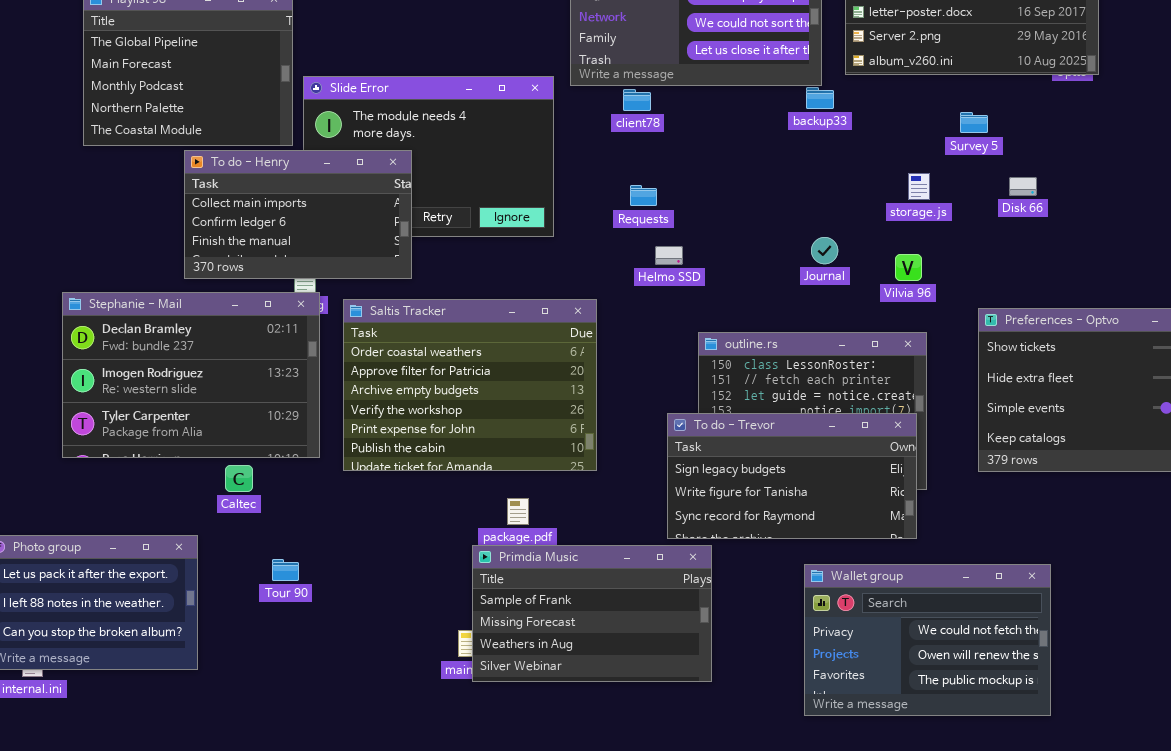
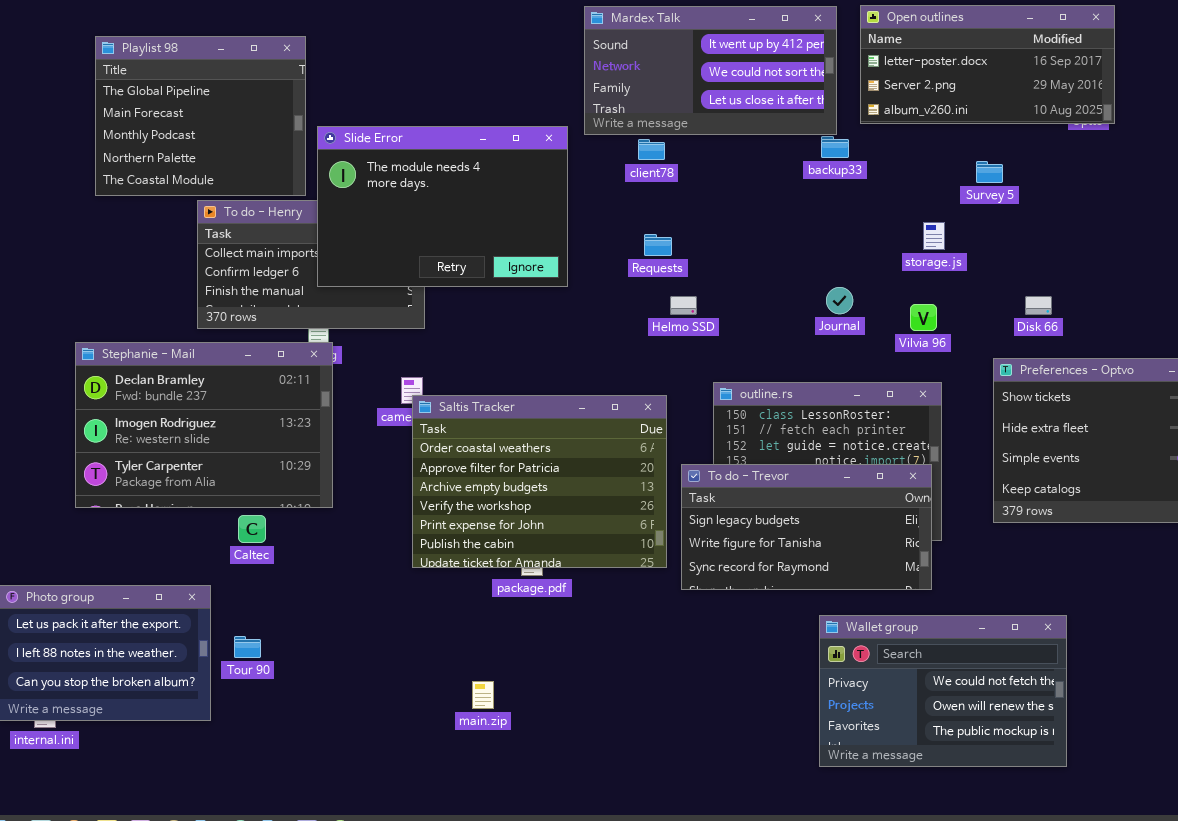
Slide Error: [303,76,554,237] -> [317,126,568,287], raised
Disk 66: [1009,177,1037,196] -> [1025,296,1052,315], moved
Saltis Tracker: [343,299,597,471] -> [412,395,667,568], moved
Primdia Music: [472,545,712,682] -> none, closed
Tour 90: [272,559,299,581] -> [234,636,261,658], moved

